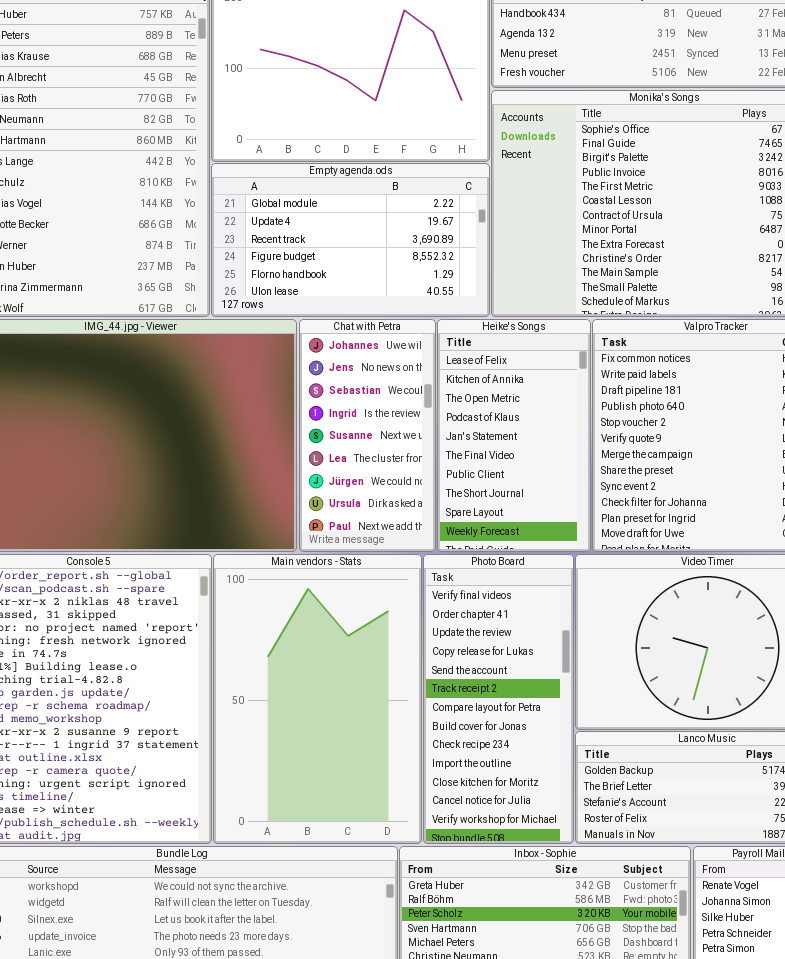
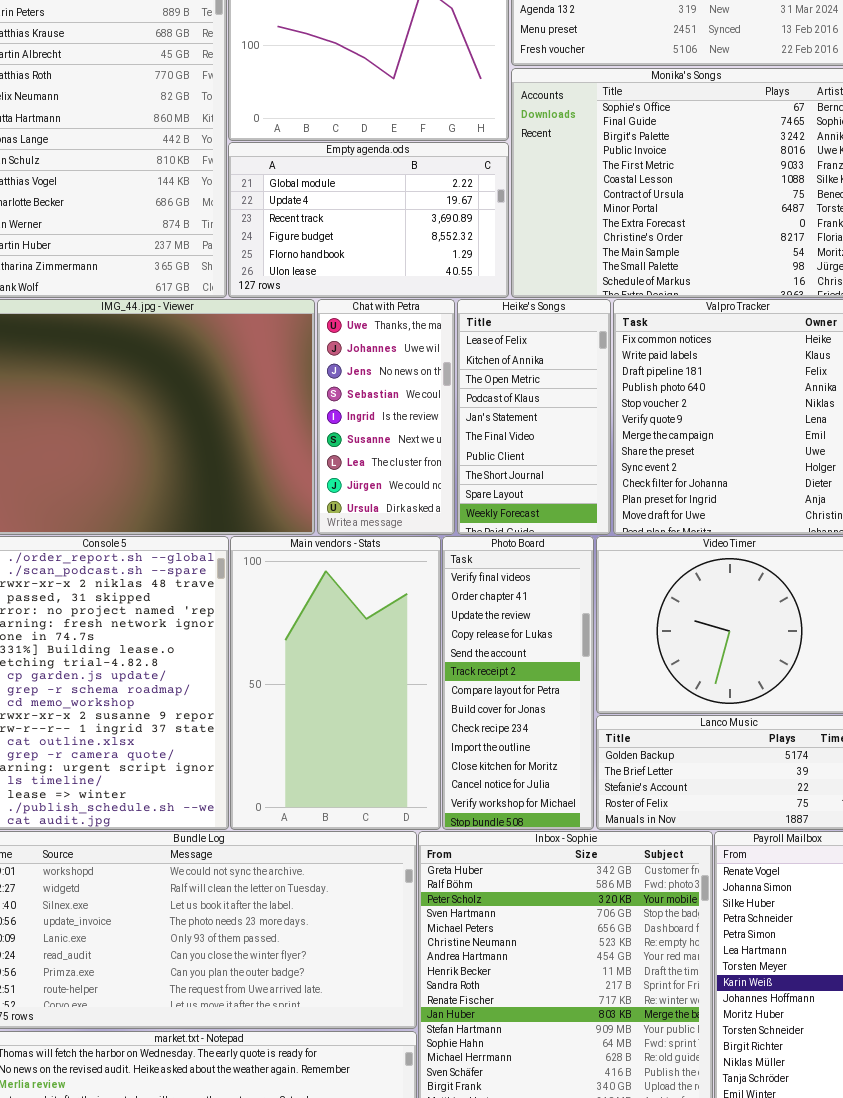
Chat with Petra: [299,319,436,552] -> [317,299,455,535], scrolled up 1 row

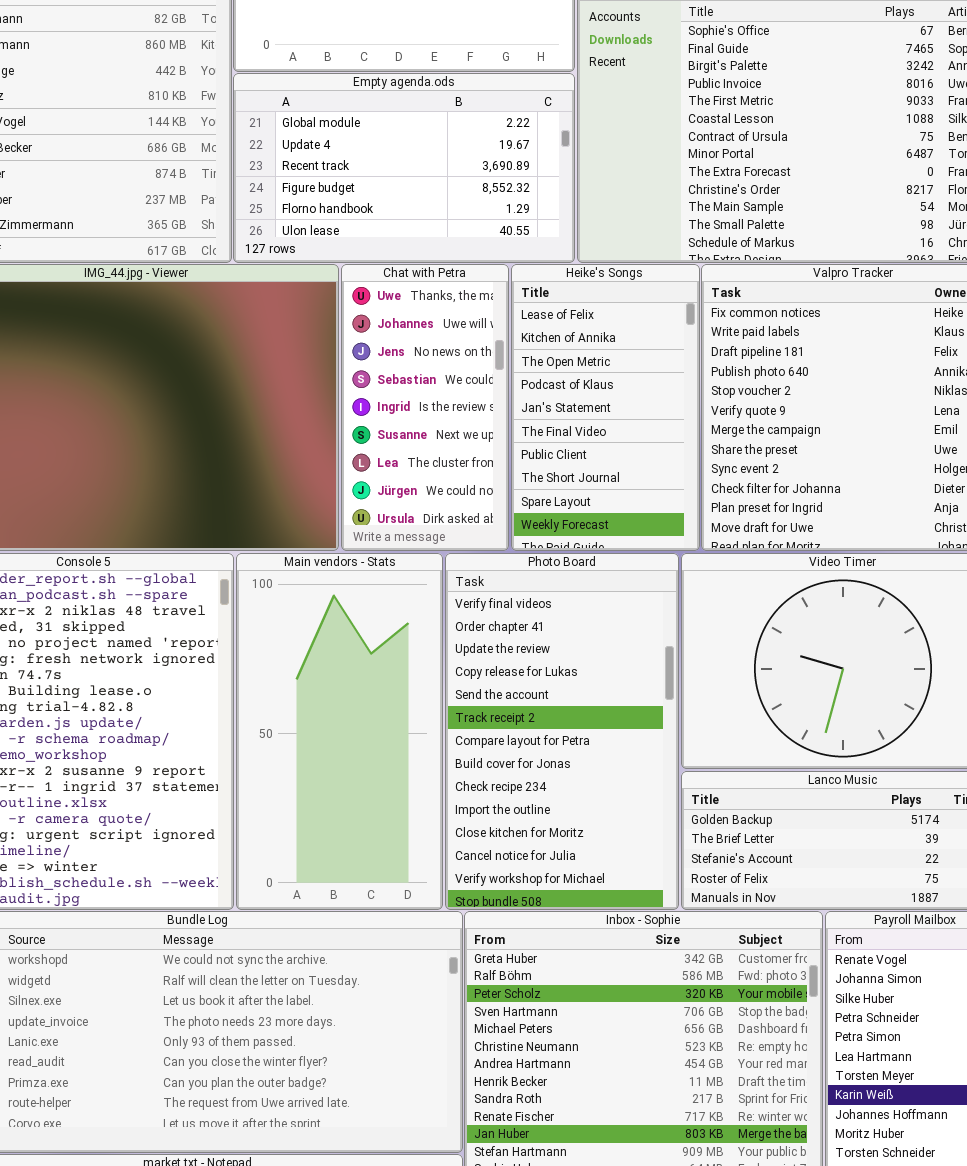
Main vendors - Stats: [230,536,441,830] -> [236,553,443,910], resized
Photo Board: [442,536,594,830] -> [445,553,679,910], resized

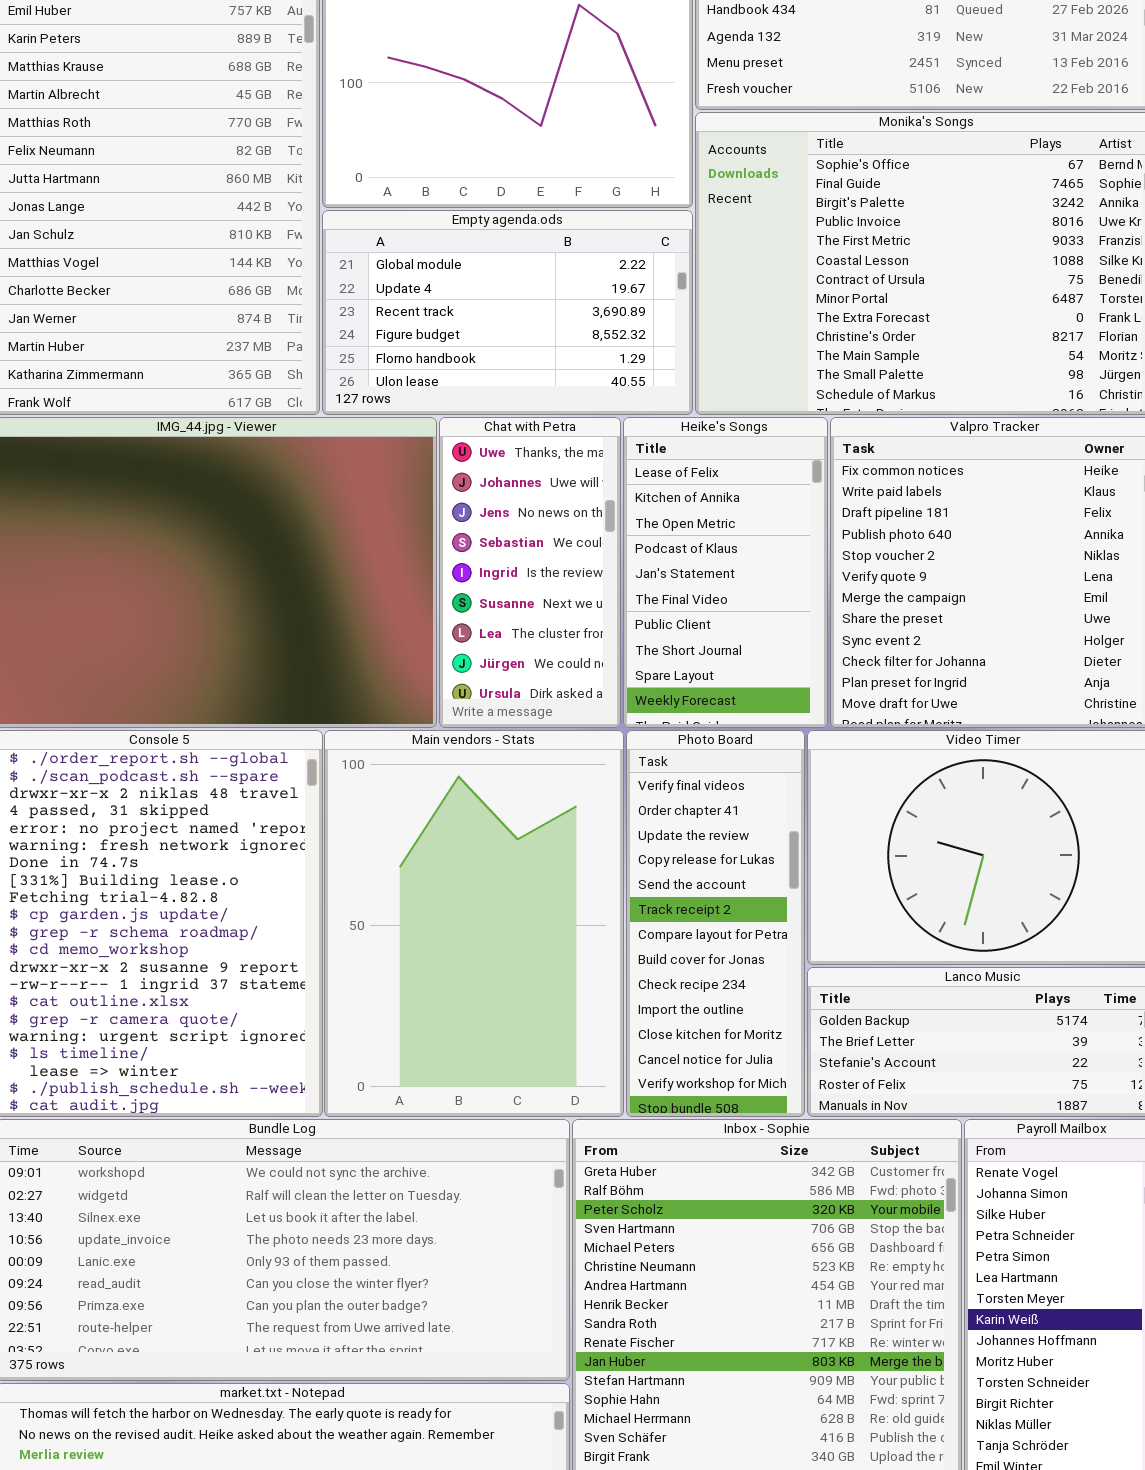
Main vendors - Stats: [236,553,443,910] -> [324,730,624,1117], resized
Photo Board: [445,553,679,910] -> [626,730,805,1117], resized

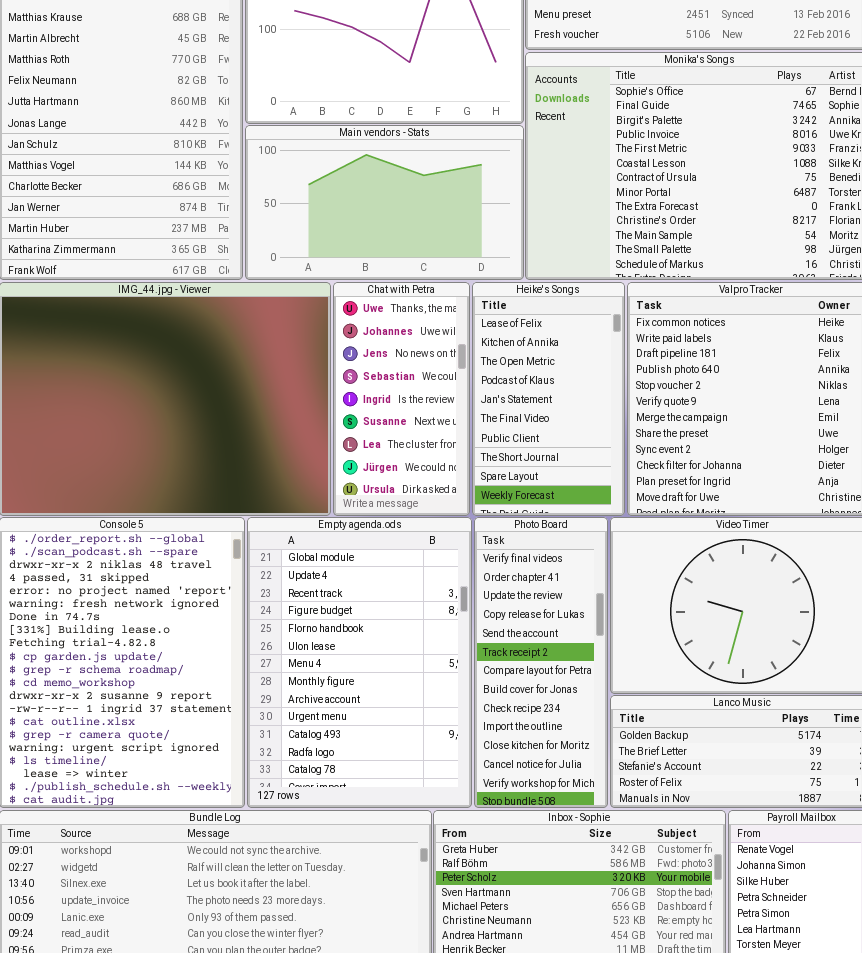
Empty agenda.ods: [322,210,693,415] -> [247,517,472,808], moved, resized
Main vendors - Stats: [324,730,624,1117] -> [245,125,524,280], moved, resized

